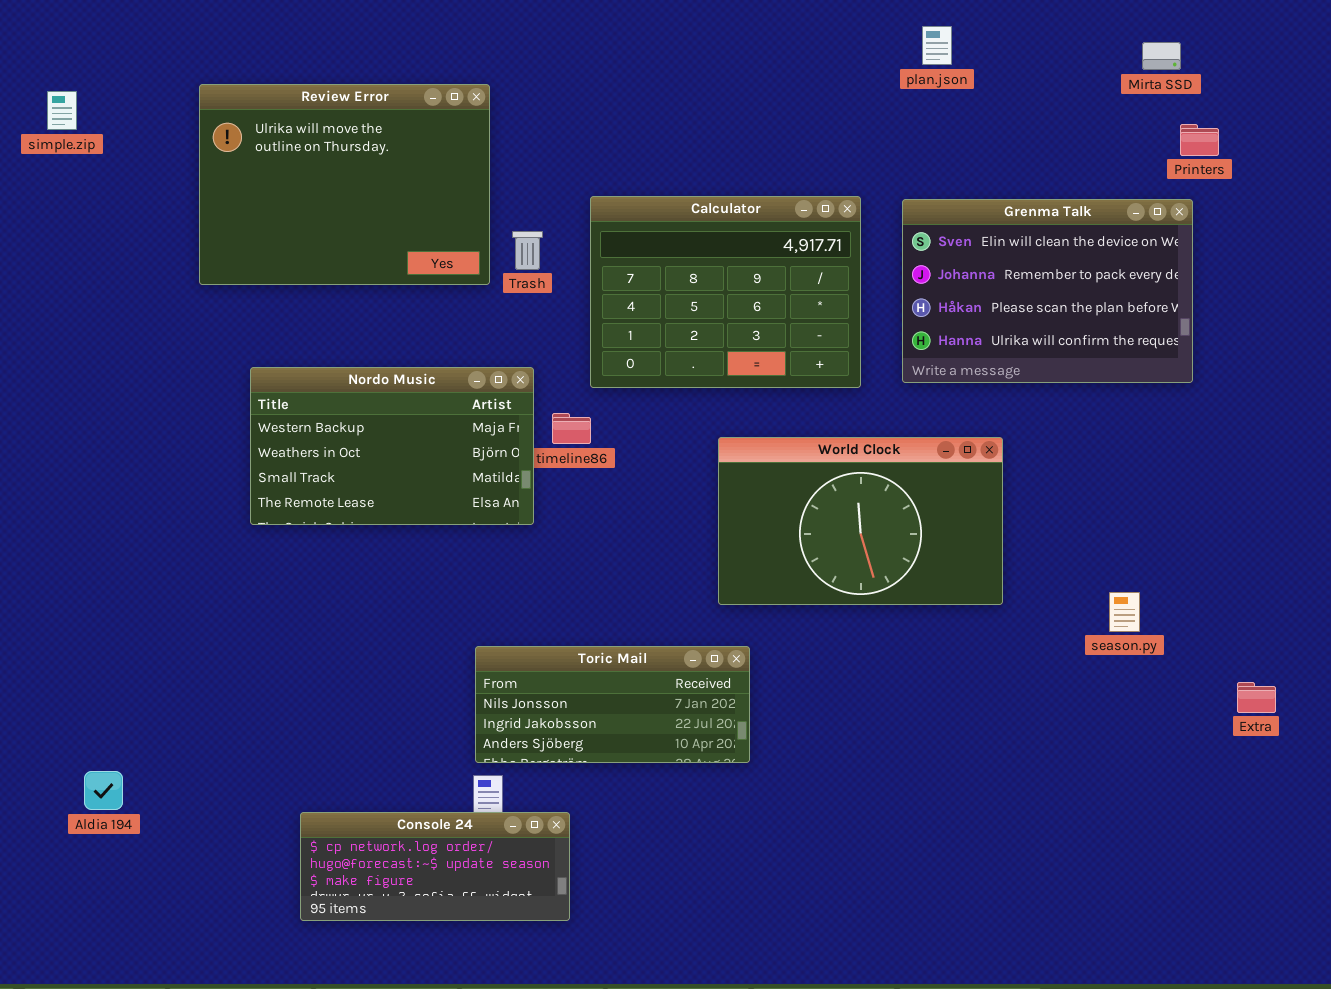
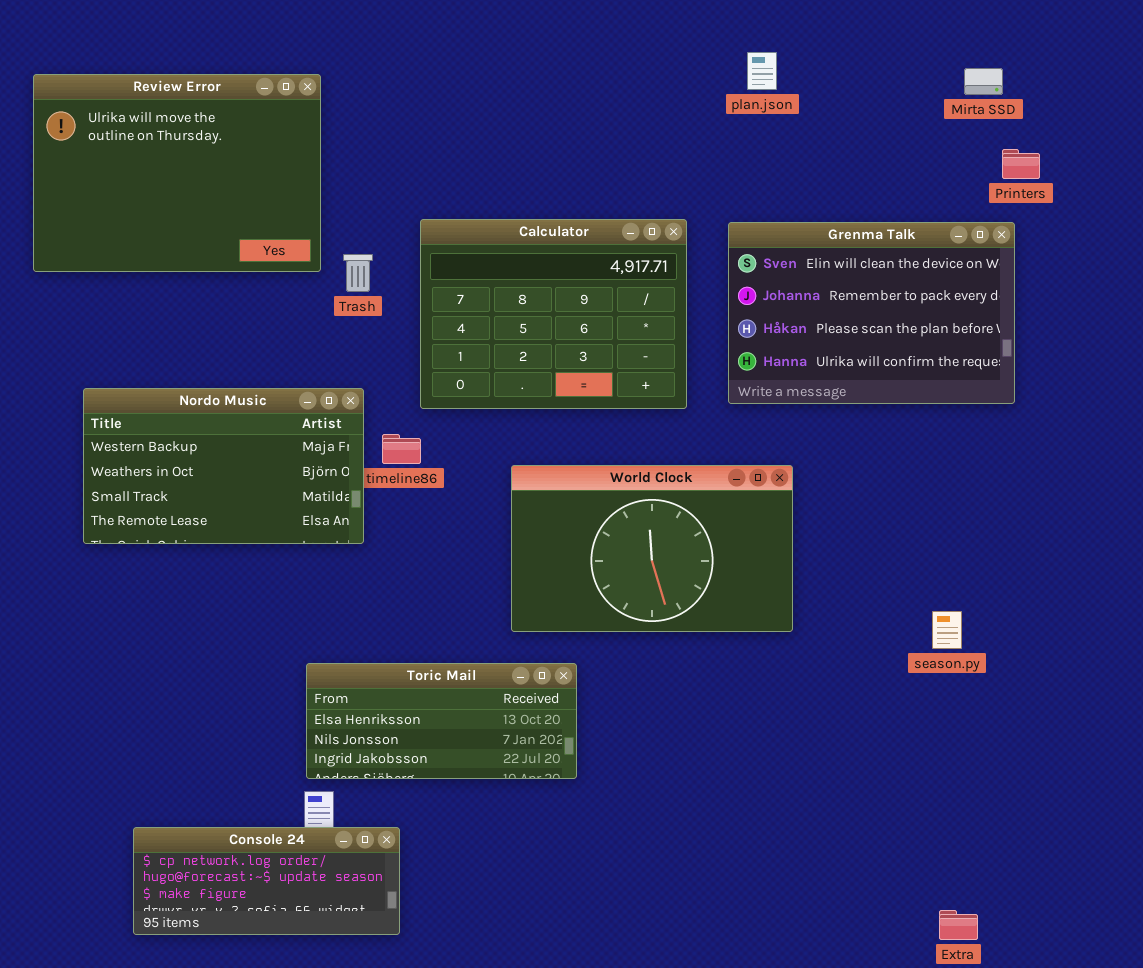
Review Error: [199,84,490,285] -> [33,74,321,272], moved
World Clock: [718,437,1003,605] -> [511,465,793,632], moved
Toric Mail: [475,646,750,763] -> [306,663,577,779], scrolled up 1 row
Extra: [1237,682,1276,713] -> [939,910,978,940], moved

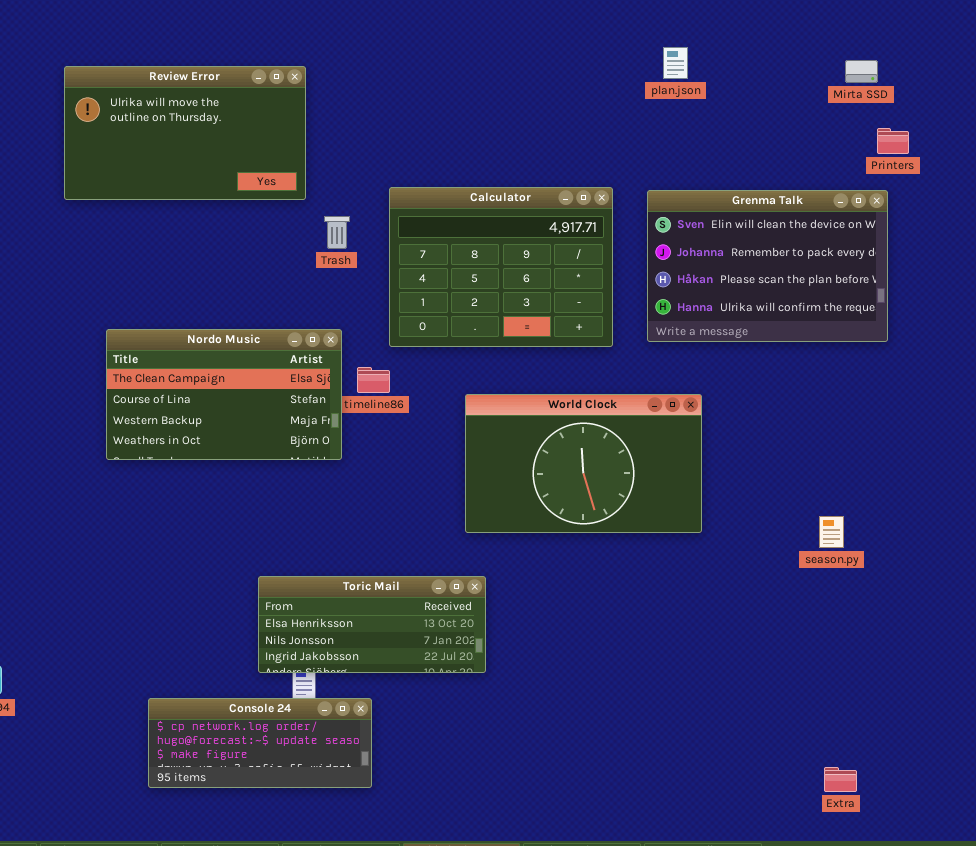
Review Error: [33,74,321,272] -> [64,66,306,200], resized
Nordo Music: [83,388,364,544] -> [106,329,342,460], scrolled up 2 rows
Toric Mail: [306,663,577,779] -> [258,576,486,673], moved

